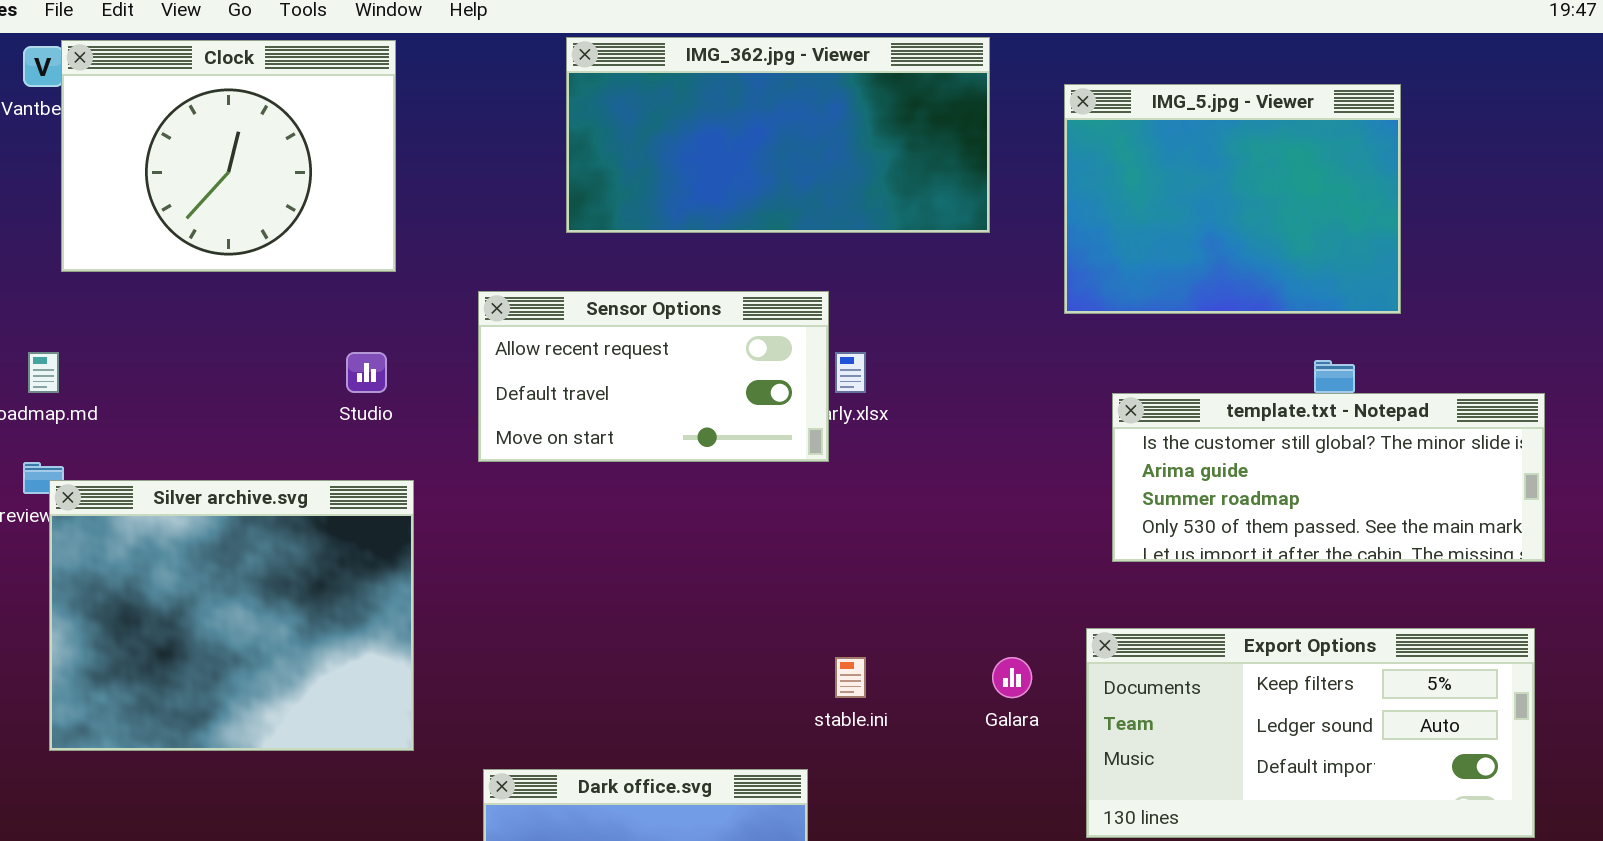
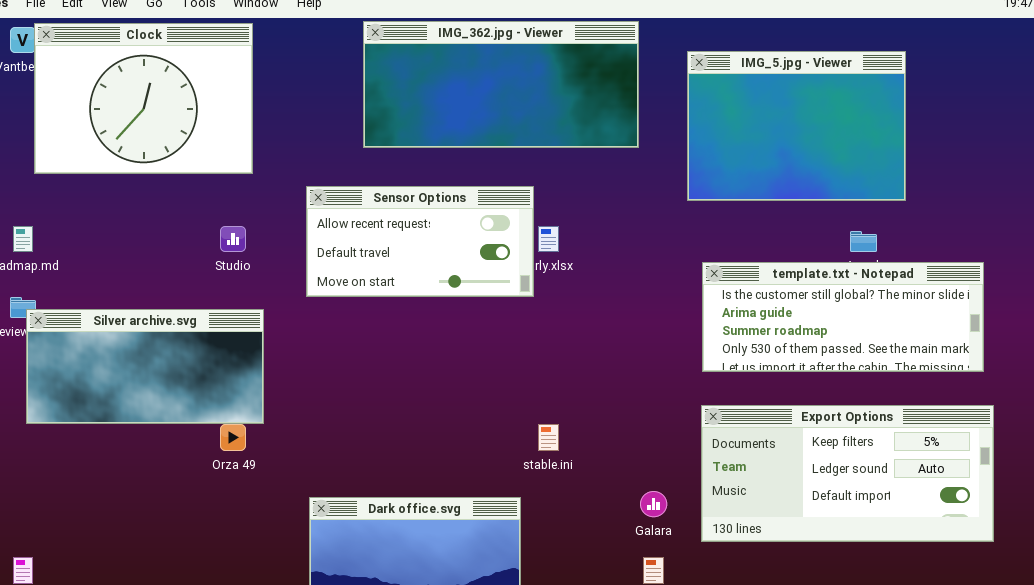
template.txt - Notepad: [1112,393,1545,562] -> [702,262,984,372], moved
Silver archive.svg: [49,480,414,751] -> [26,309,264,424], resized
Galara: [992,657,1032,698] -> [640,491,667,517], moved

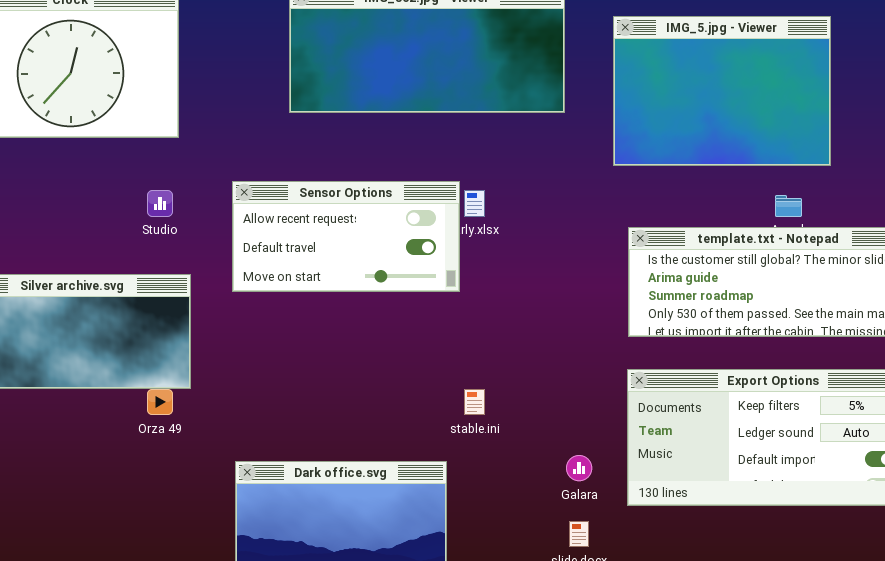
Sensor Options: [306,186,534,297] -> [232,181,460,292], moved

